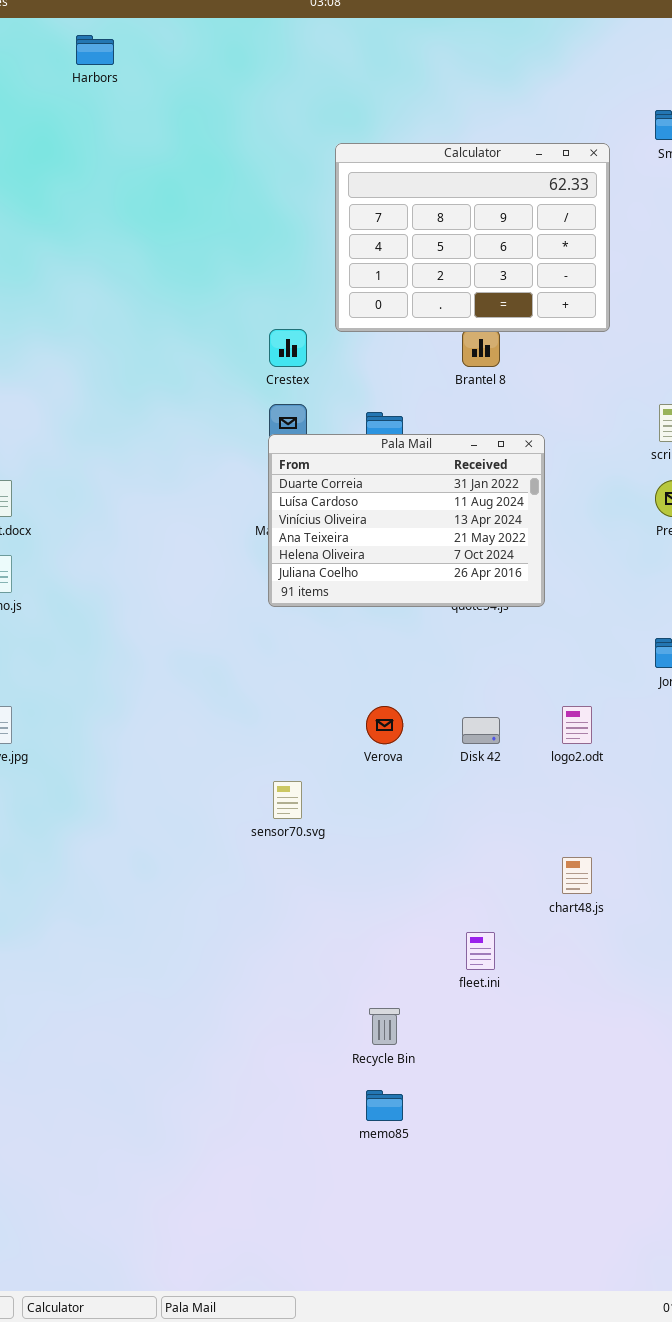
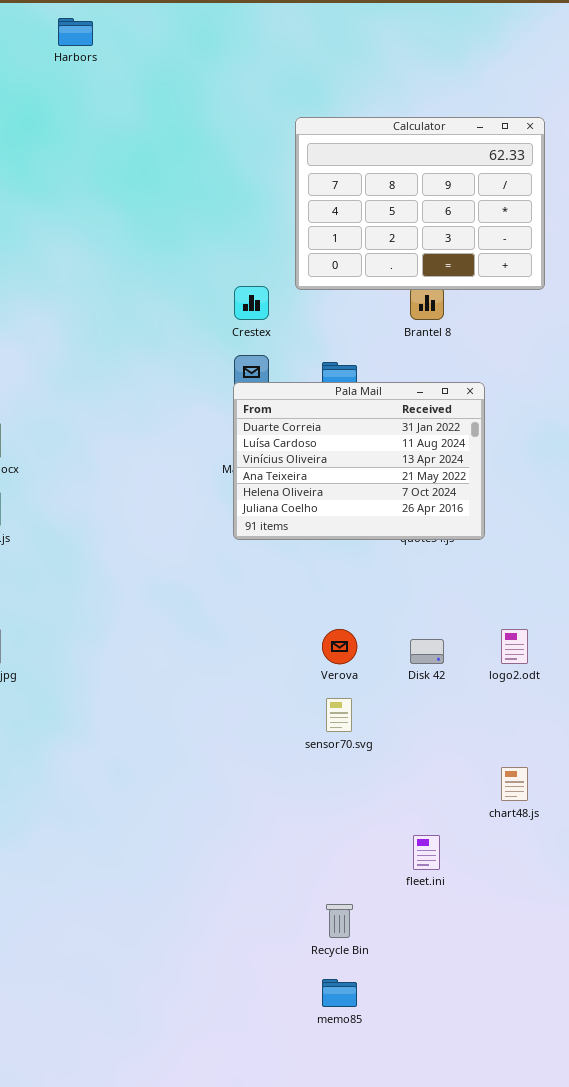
sensor70.svg: [273,781,302,819] -> [326,698,352,732], moved

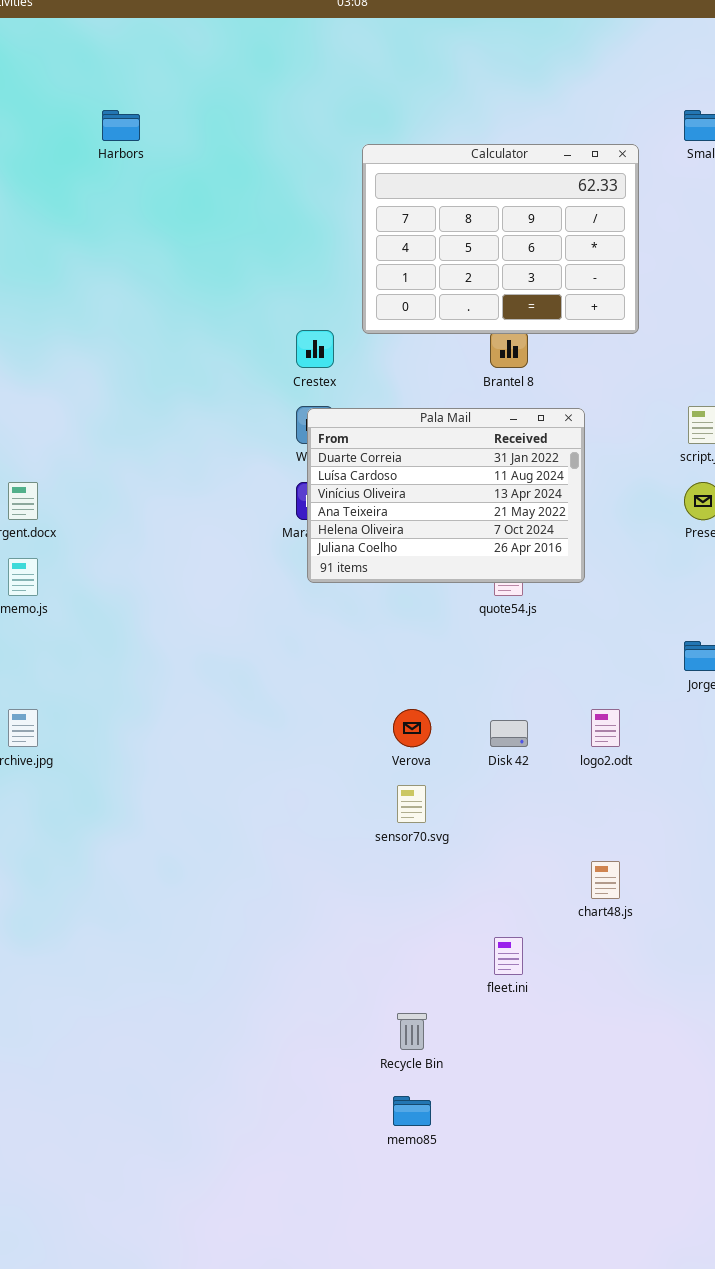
Harbors: [58,18,93,46] -> [102,110,140,141], moved
Pala Mail: [233,382,485,540] -> [307,408,585,583], moved

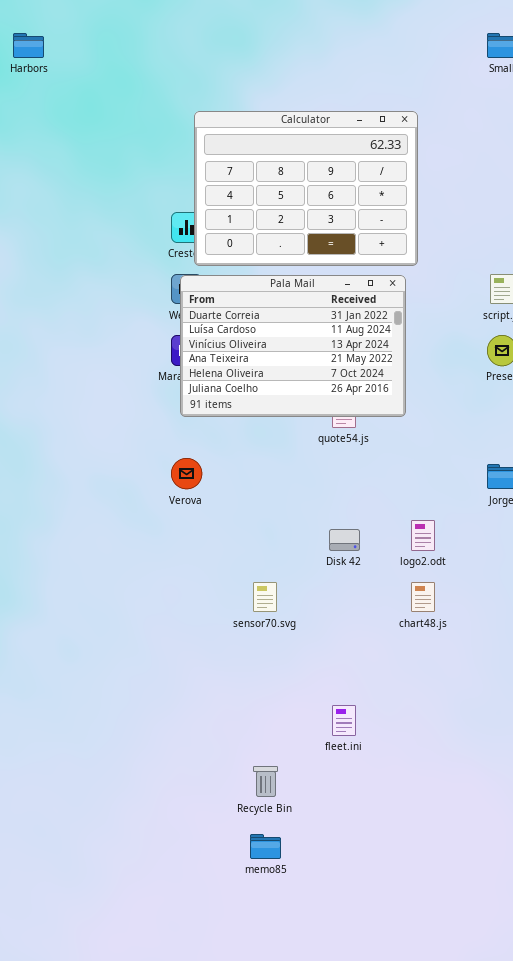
Calculator: [362,144,639,334] -> [194,111,418,266], moved
Verova: [393,709,431,747] -> [171,458,202,489], moved
chart48.js: [591,861,620,899] -> [411,582,435,612], moved

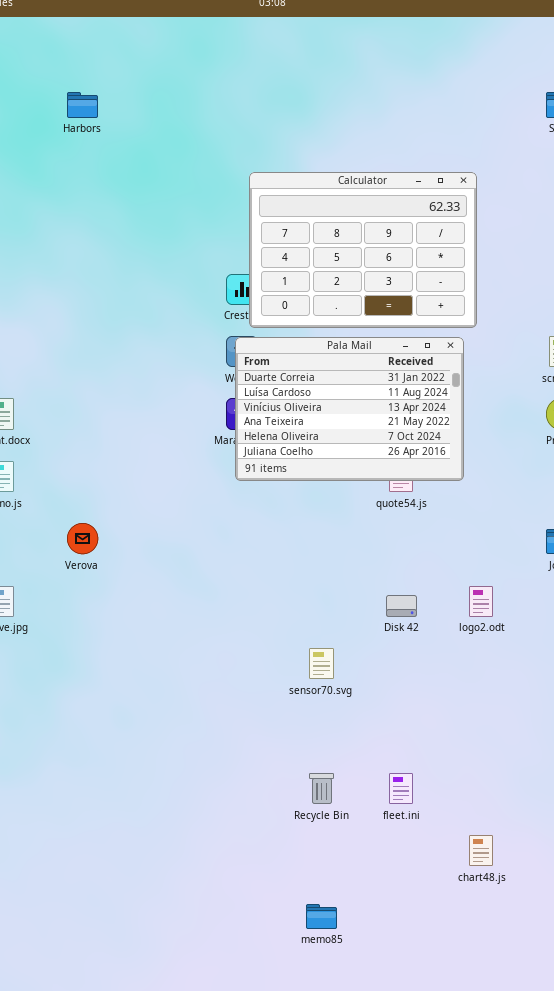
Verova: [171,458,202,489] -> [67,523,98,554], moved
chart48.js: [411,582,435,612] -> [469,835,493,866], moved
Recycle Bin: [253,766,278,797] -> [309,773,334,804], moved

